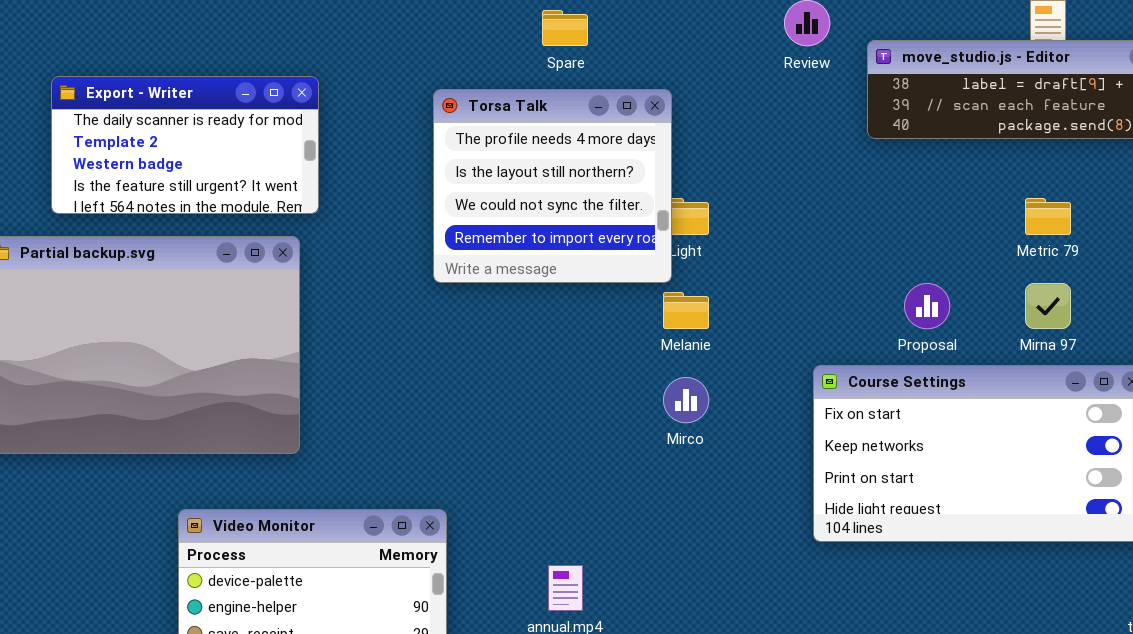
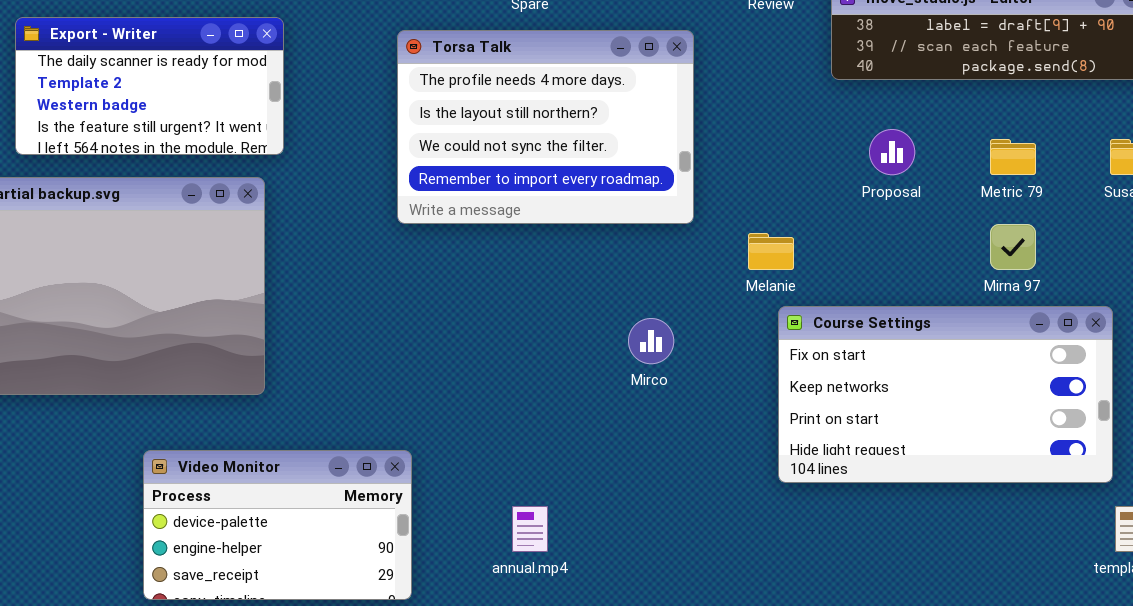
Torsa Talk: [433,89,672,283] -> [397,30,694,224], resized
Proposal: [904,283,950,329] -> [869,129,915,175], moved
Melanie: [663,292,709,329] -> [748,233,794,270], moved

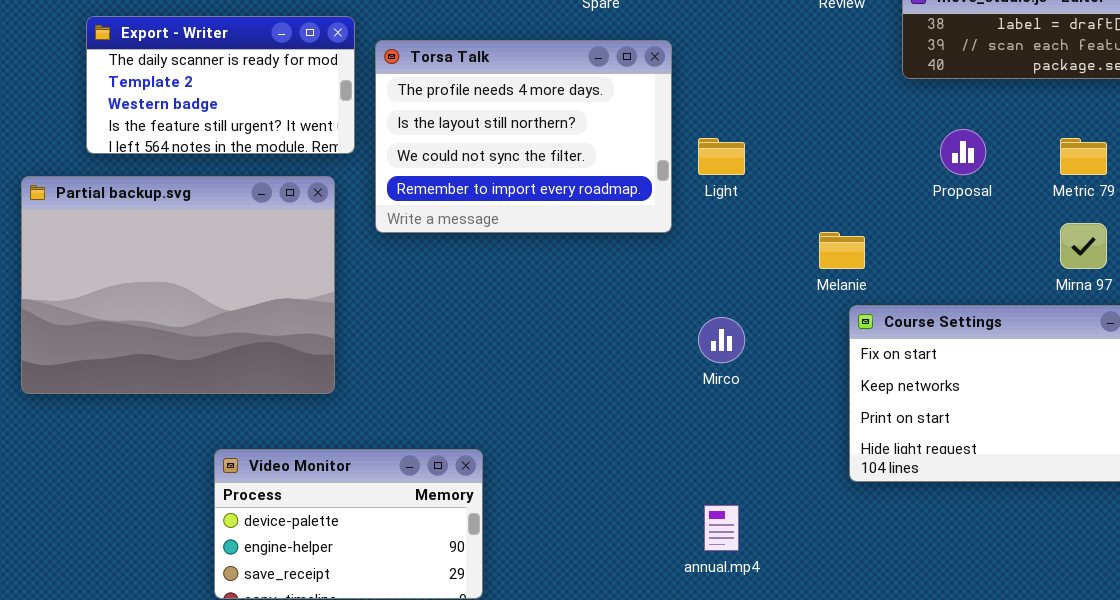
Torsa Talk: [397,30,694,224] -> [375,40,672,233], moved
annual.mp4: [512,506,548,552] -> [704,505,739,551], moved

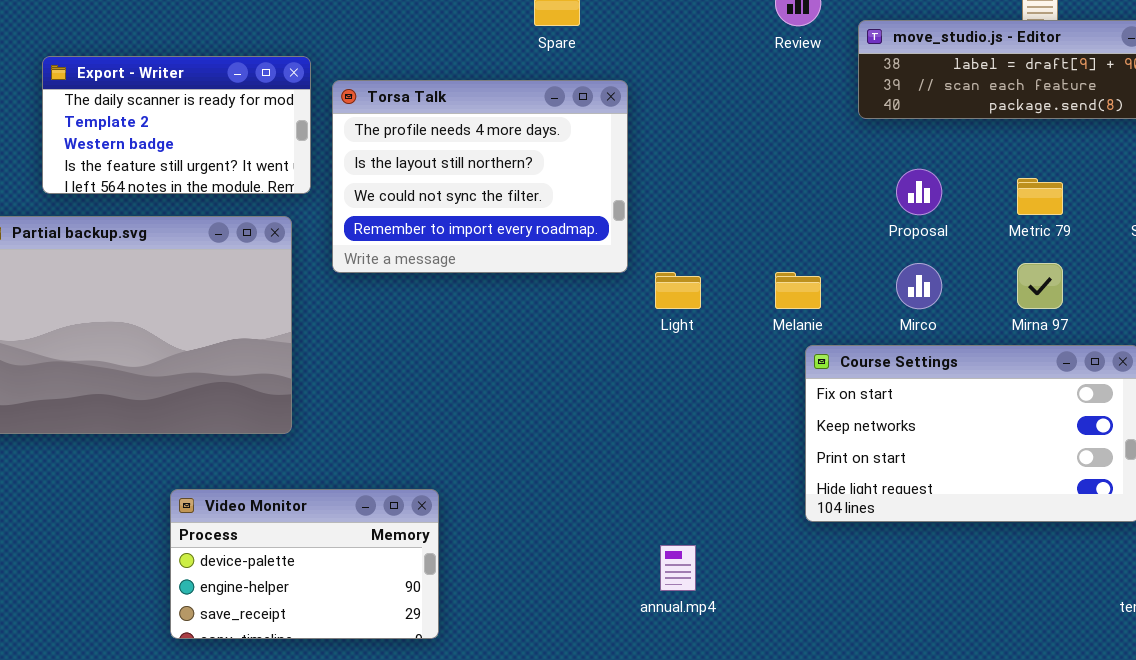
Light: [698,138,745,175] -> [655,272,701,309], moved
Mirco: [698,317,745,363] -> [896,263,942,309], moved

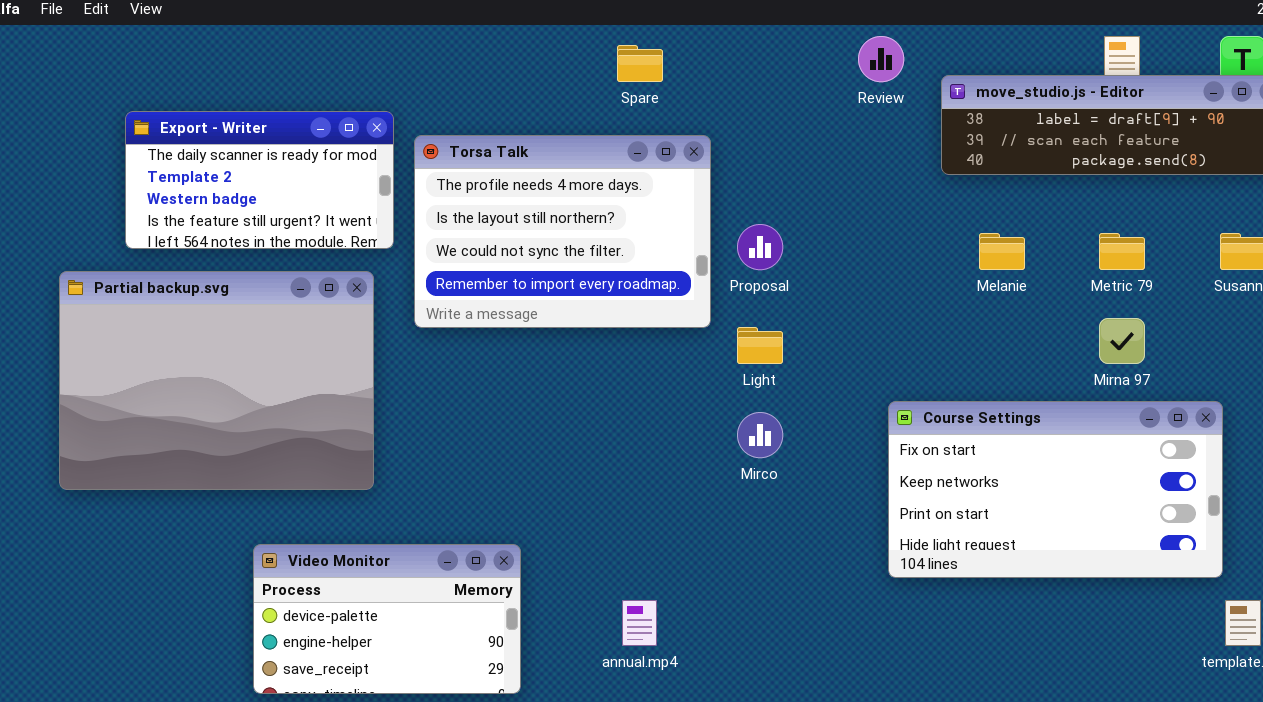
Proposal: [896,169,942,215] -> [737,224,783,270], moved
Mirco: [896,263,942,309] -> [737,412,783,458], moved
Melanie: [775,272,821,309] -> [979,233,1025,270], moved
annual.mp4: [660,545,696,591] -> [622,600,657,646], moved

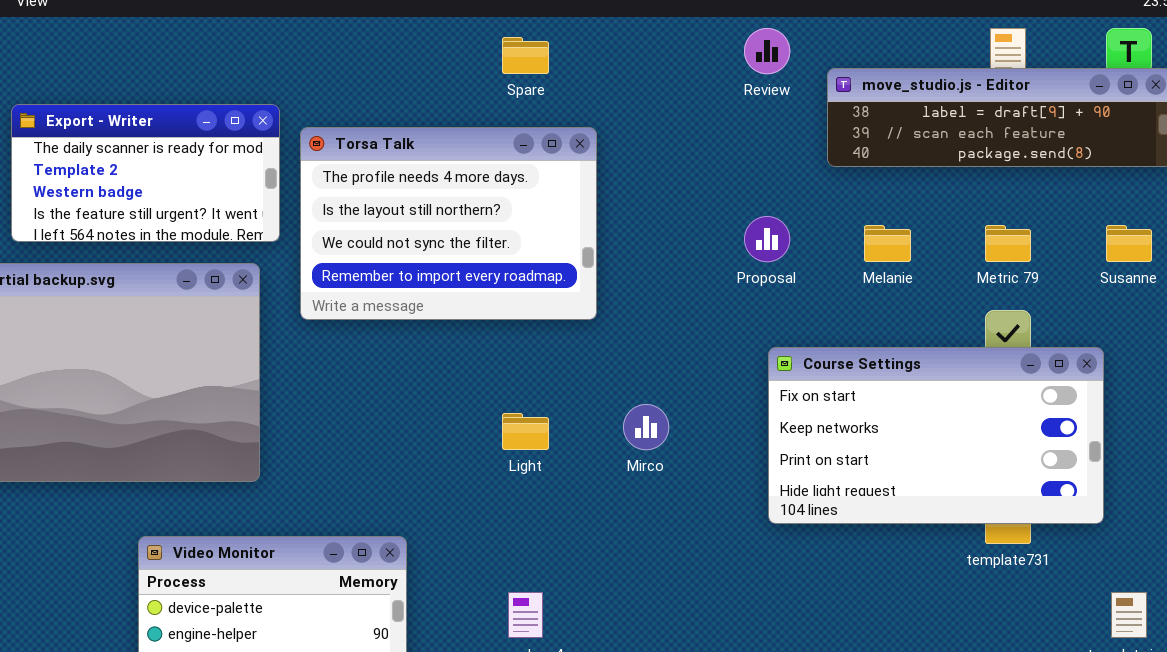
Proposal: [737,224,783,270] -> [744,216,790,262], moved
Light: [737,327,783,364] -> [502,413,549,450], moved
Course Settings: [888,401,1223,578] -> [768,347,1104,524], moved

